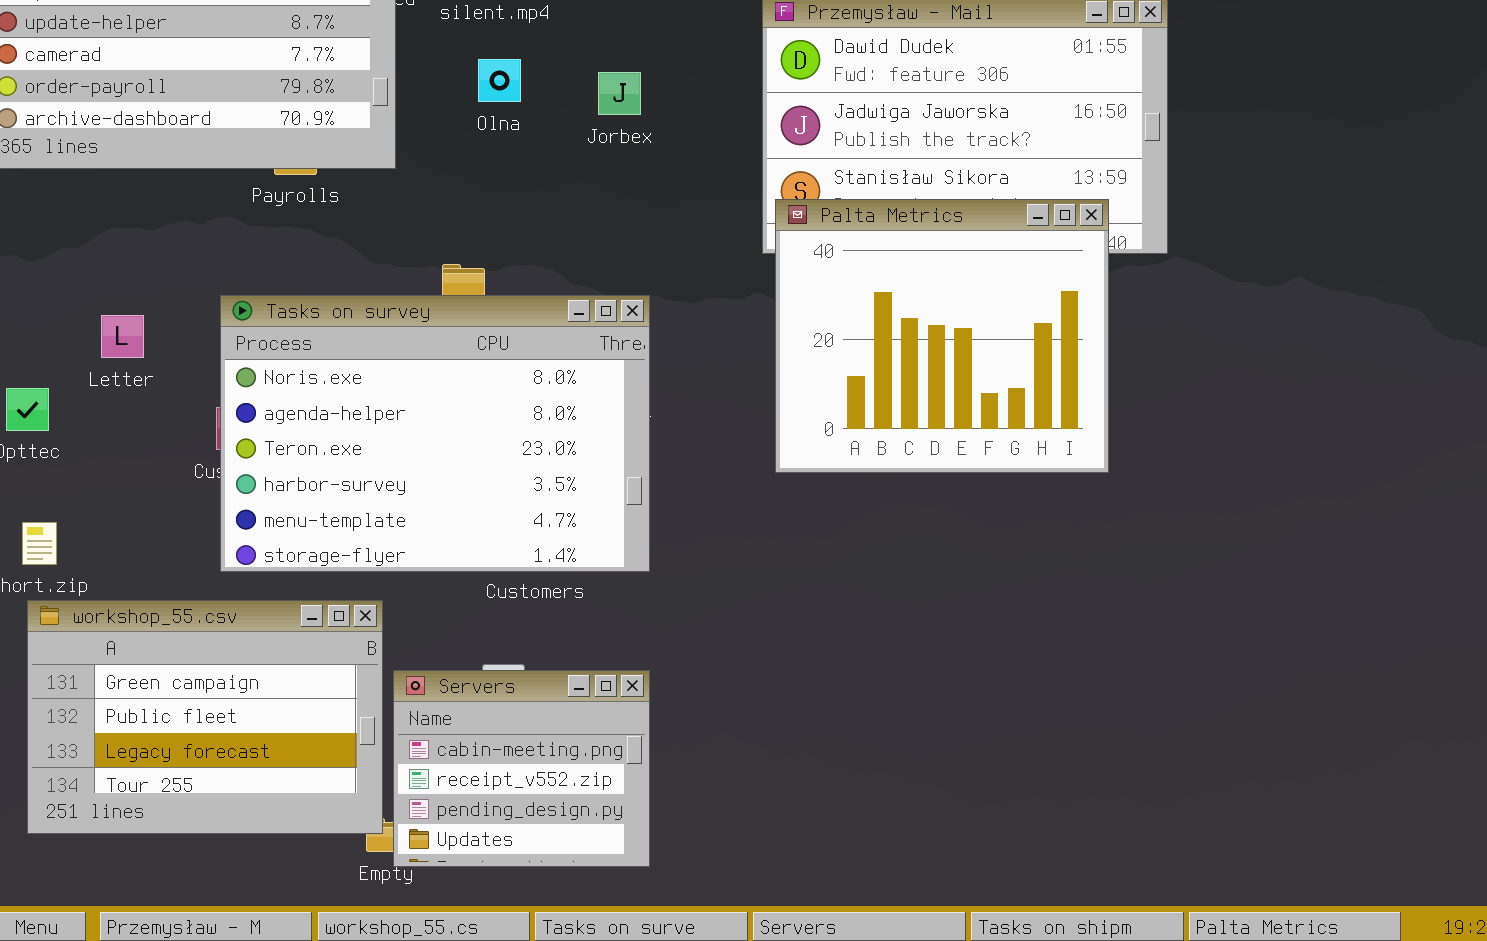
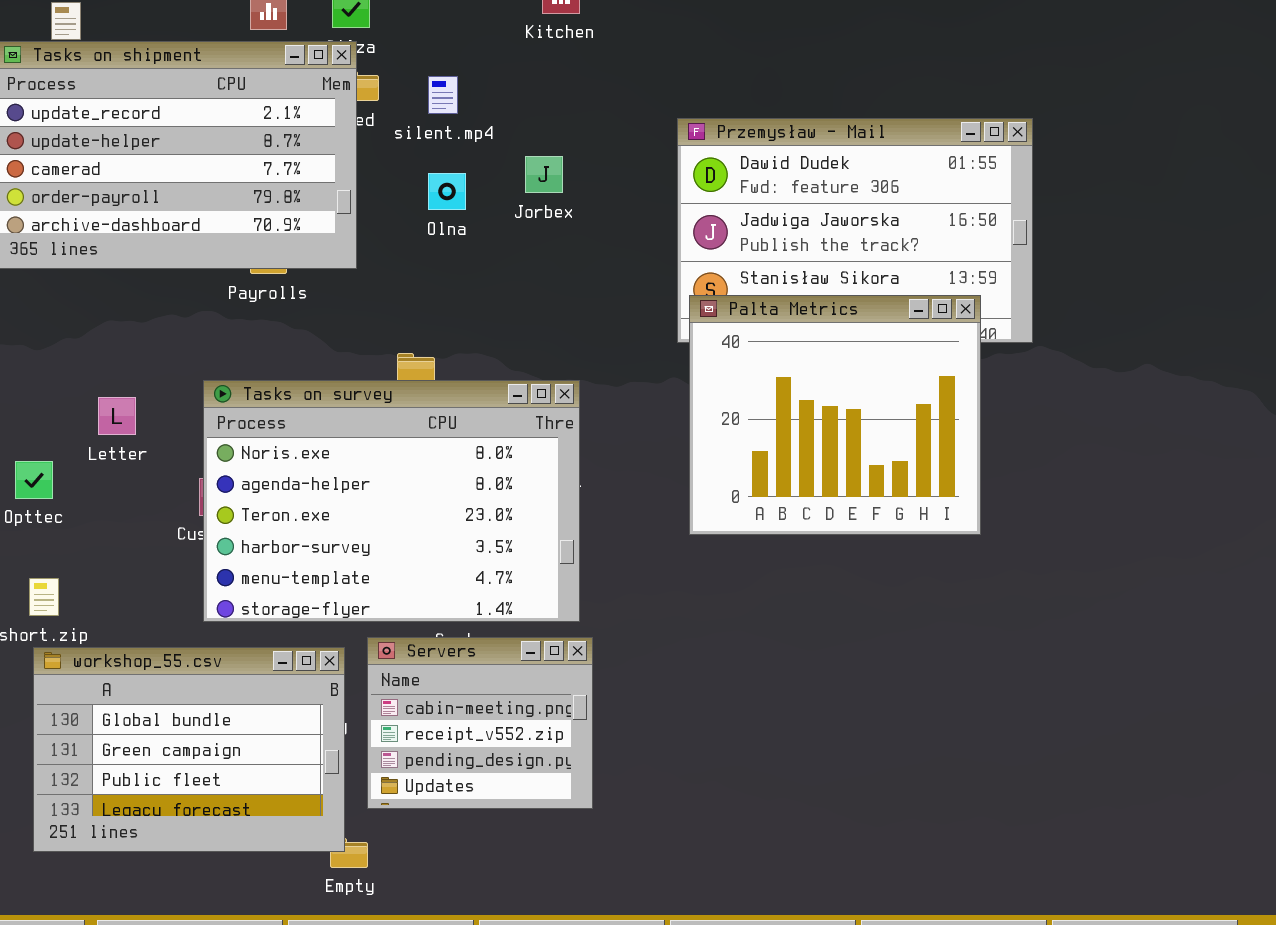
Jorbex: [598,72,641,115] -> [525,156,563,193], moved
workshop_55.csv: [27,600,383,834] -> [33,647,345,852], scrolled up 1 row
Servers: [393,670,650,867] -> [367,637,593,809], moved

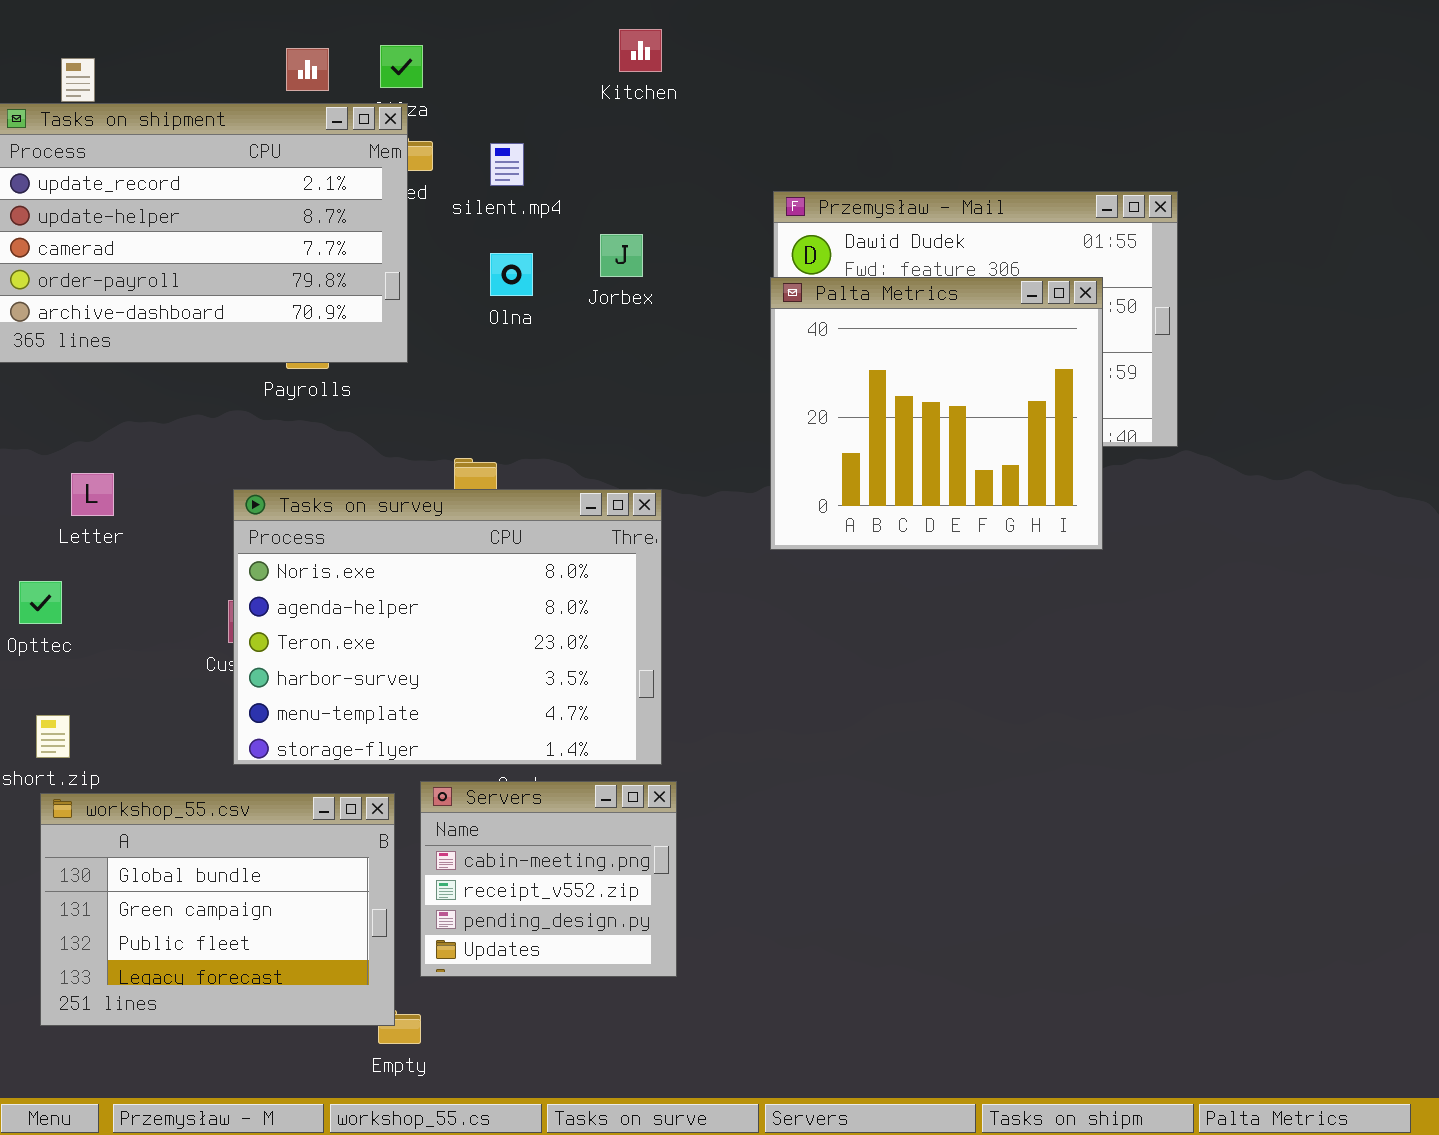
Palta Metrics: [689,295,981,535] -> [770,277,1103,550], moved
Letter: [98,397,136,435] -> [71,473,114,516], moved

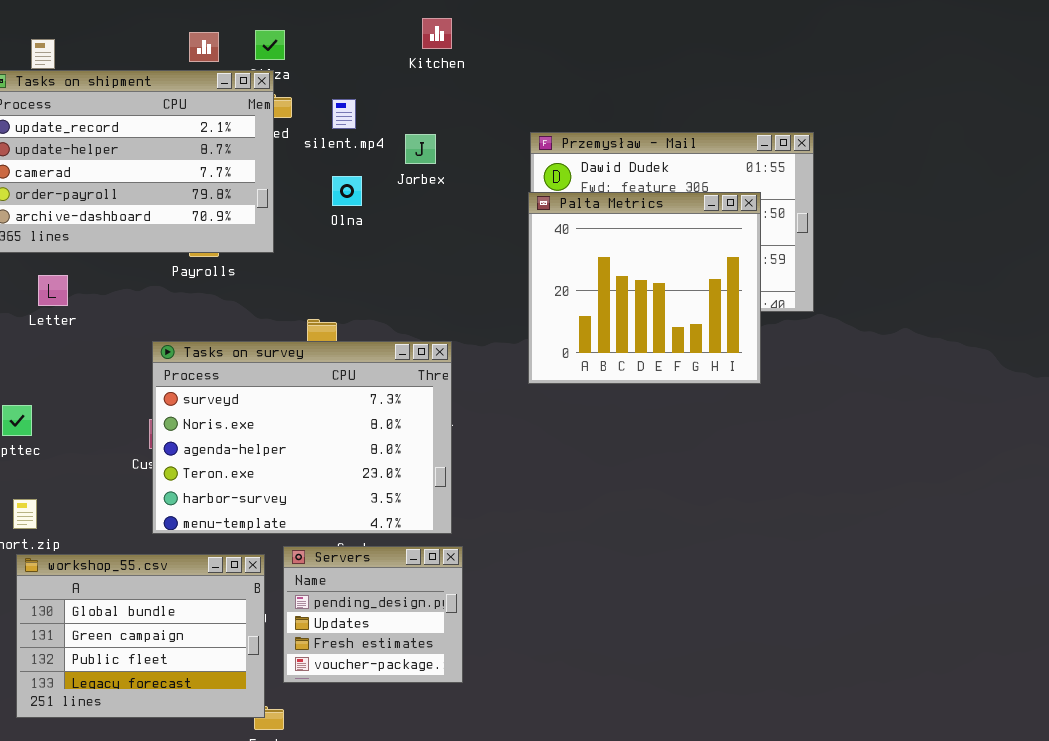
Jorbex: [600,234,643,277] -> [405,134,436,164], moved
Letter: [71,473,114,516] -> [38,275,68,306], moved
Tasks on survey: [233,489,662,765] -> [152,341,452,534], scrolled up 1 row
Servers: [420,781,677,977] -> [283,546,463,683], scrolled down 2 rows

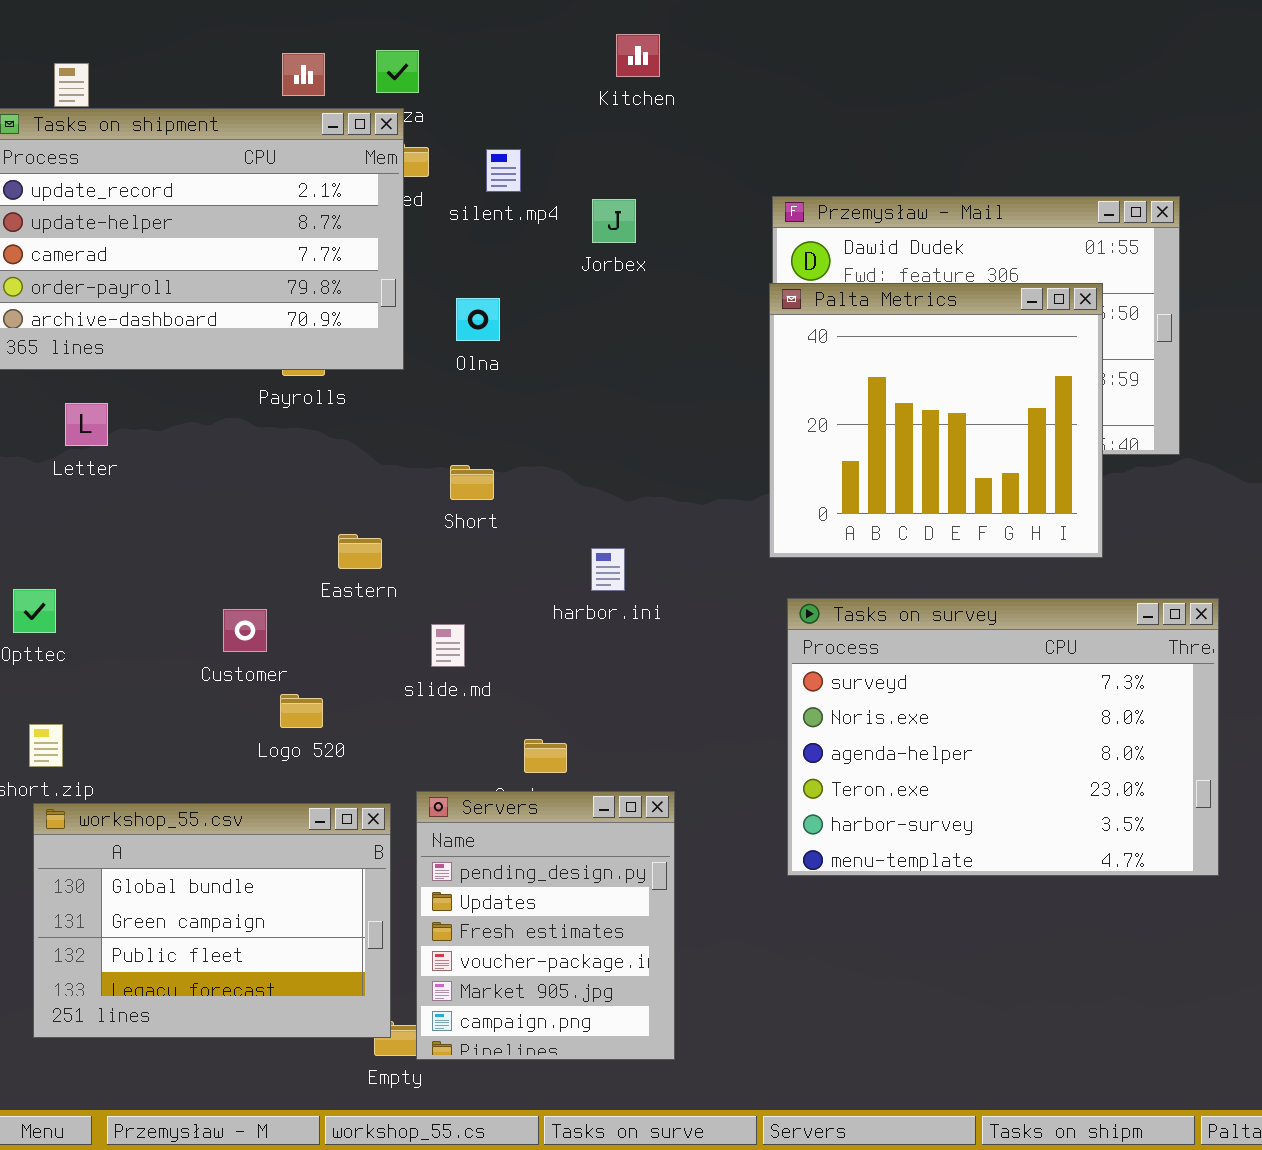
Olna: [332,176,362,206] -> [456,298,500,341], moved
Tasks on survey: [152,341,452,534] -> [787,598,1219,876], moved
Servers: [283,546,463,683] -> [416,791,675,1060], resized

